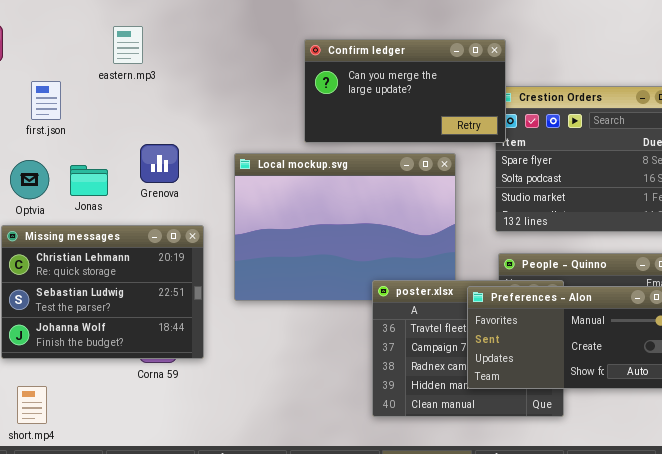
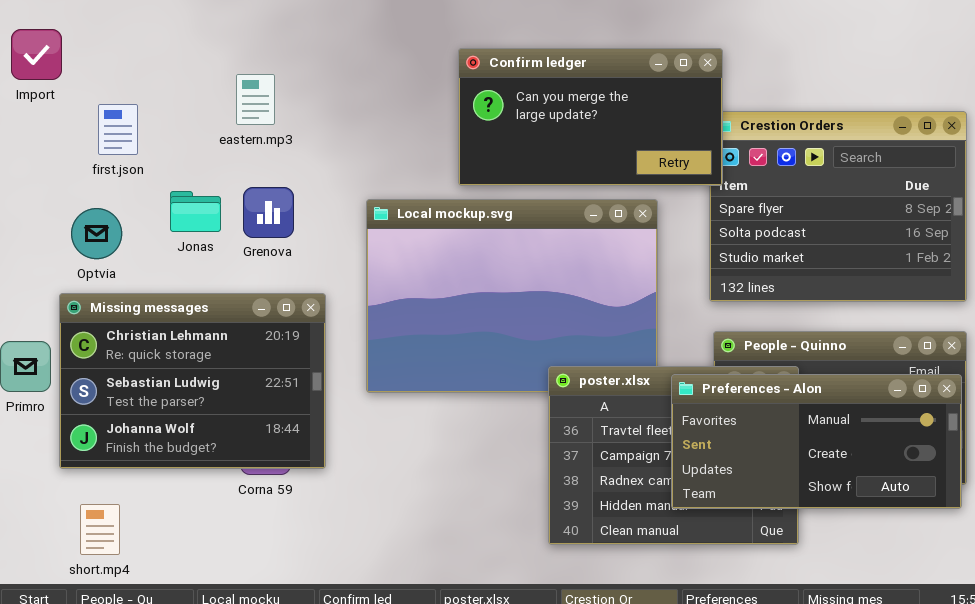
eastern.mp3: [113,26,143,64] -> [236,74,275,125], moved
Jonas: [70,165,108,196] -> [170,191,221,232], moved

